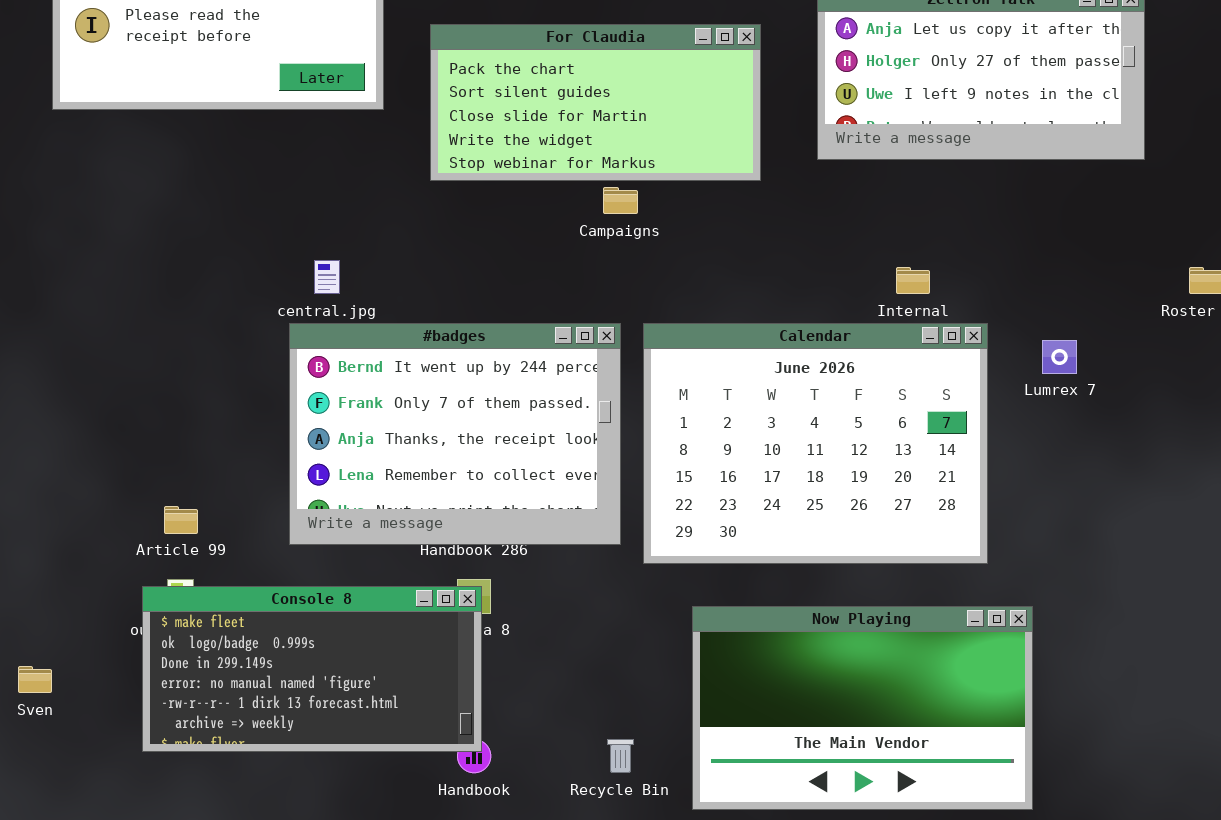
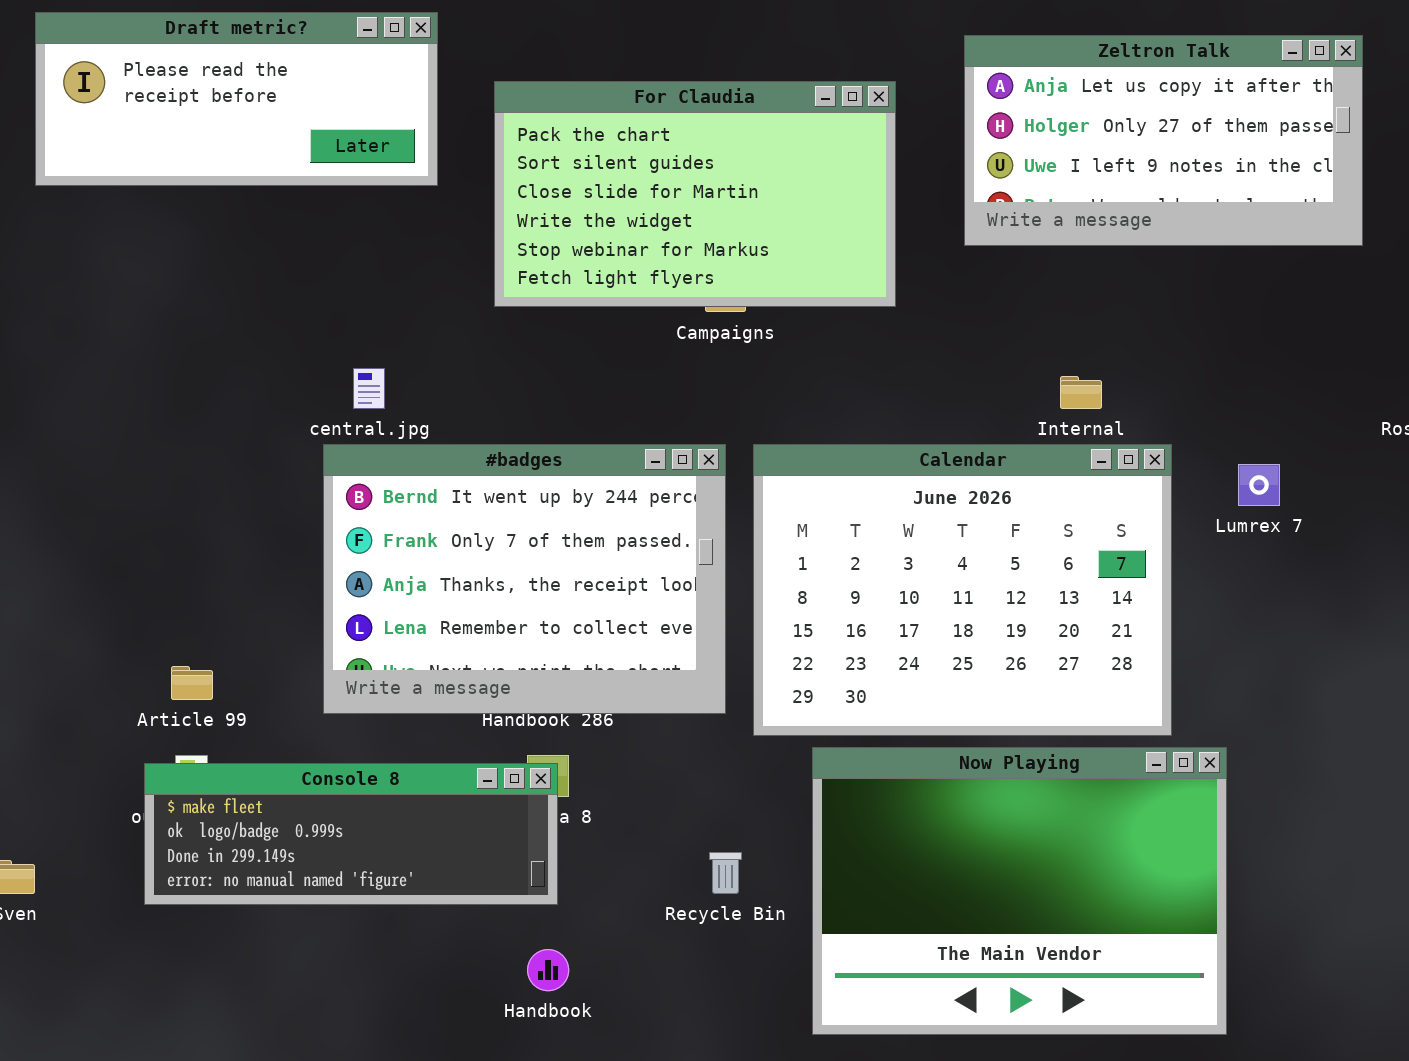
For Claudia: [430,24,761,181] -> [494,81,896,307], resized
Console 8: [142,586,482,752] -> [144,763,558,905], resized
Now Playing: [692,606,1033,810] -> [812,747,1227,1035], resized
Recycle Bin: [607,739,634,773] -> [709,852,742,894], moved

